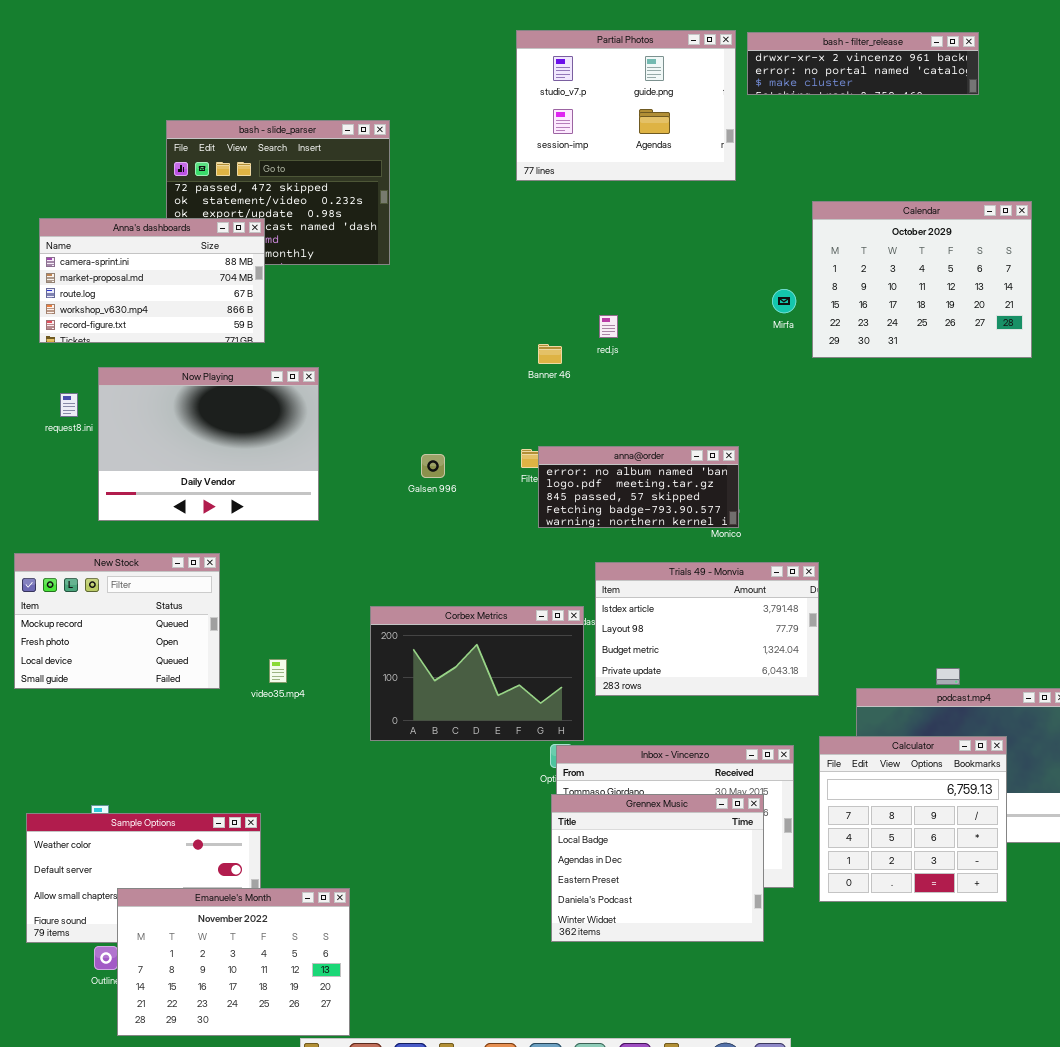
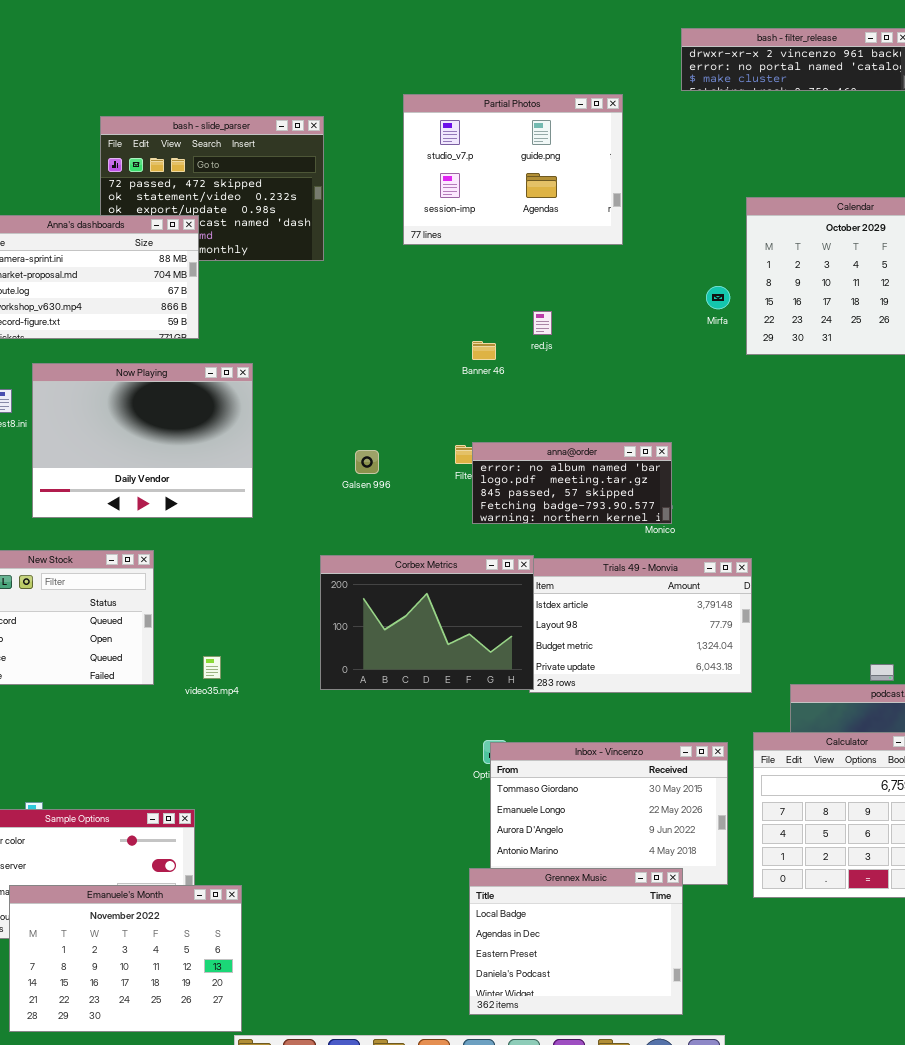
Partial Photos: [516,30,736,181] -> [403,94,623,245], moved
Corbex Metrics: [370,606,584,741] -> [320,555,534,690], moved
Grennex Music: [551,794,764,942] -> [469,868,683,1015], moved
Emanuele's Month: [117,888,350,1036] -> [9,885,242,1032], moved

